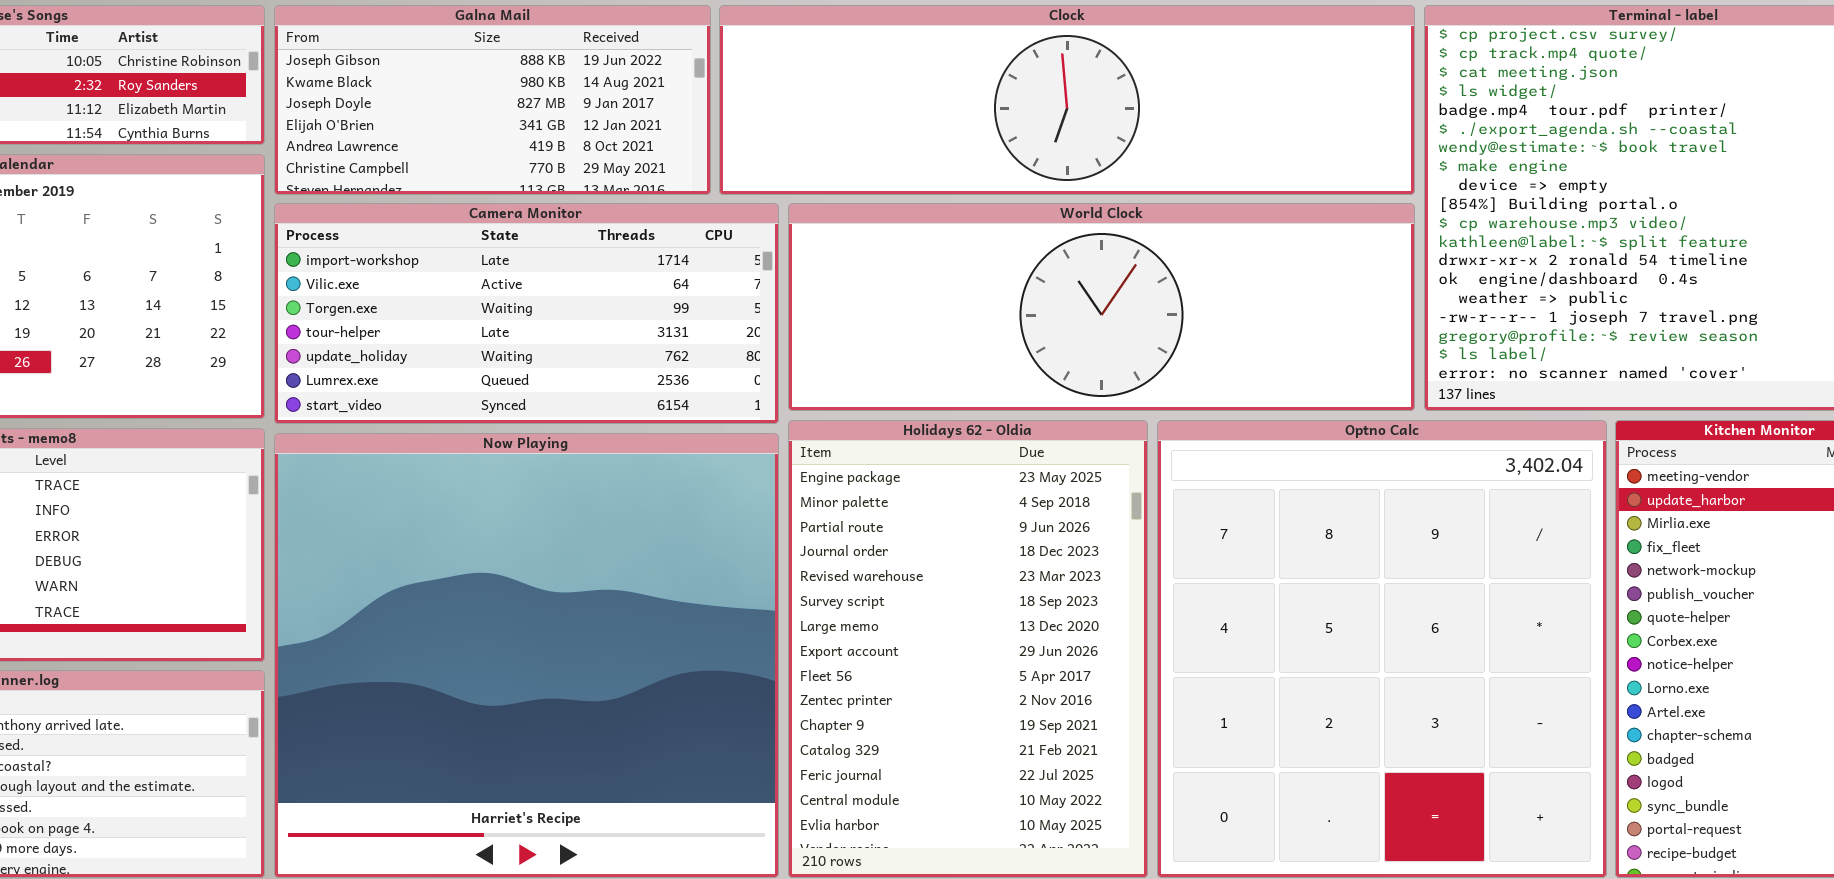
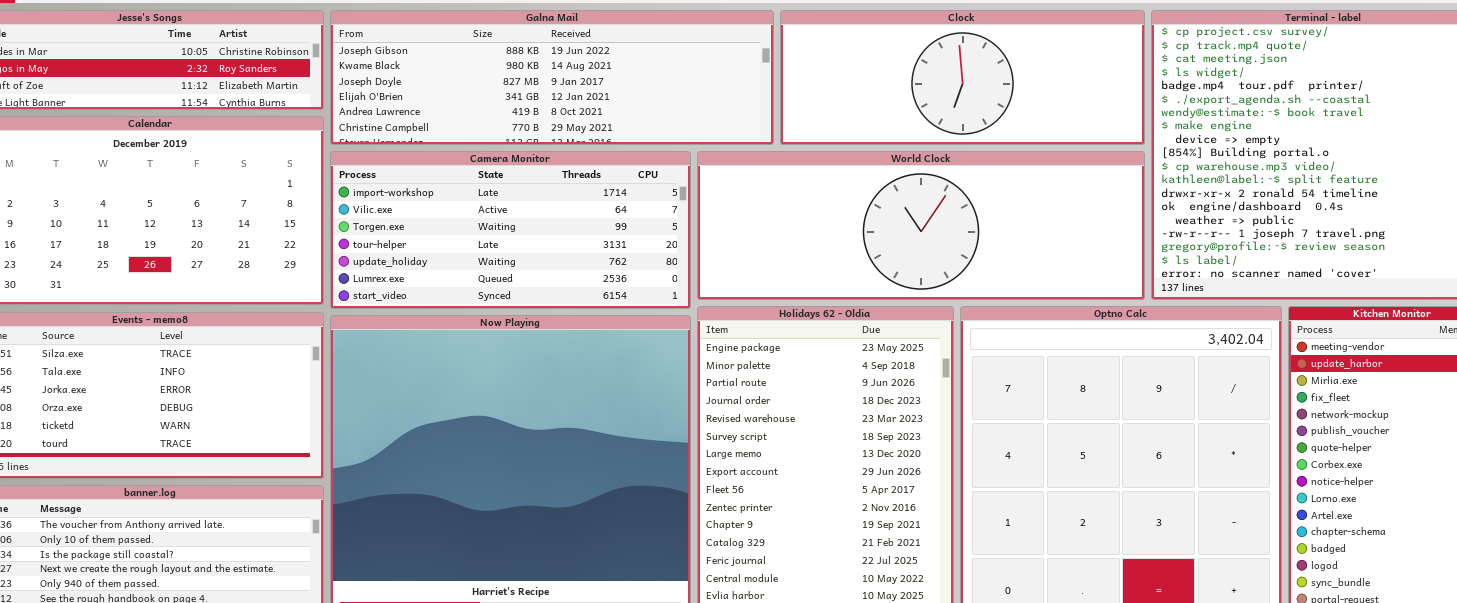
Galna Mail: [274,5,711,195] -> [330,10,774,145], resized
Clock: [719,5,1415,195] -> [780,10,1145,145], resized

